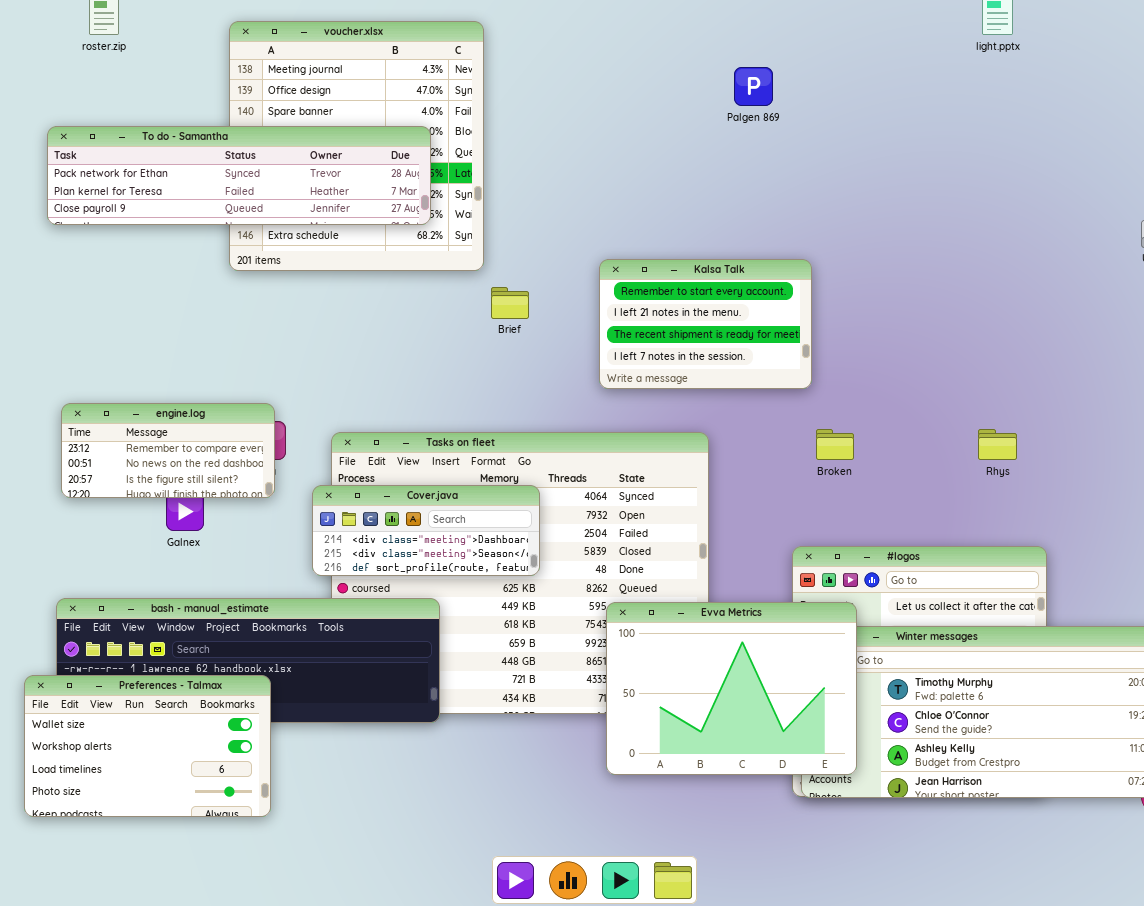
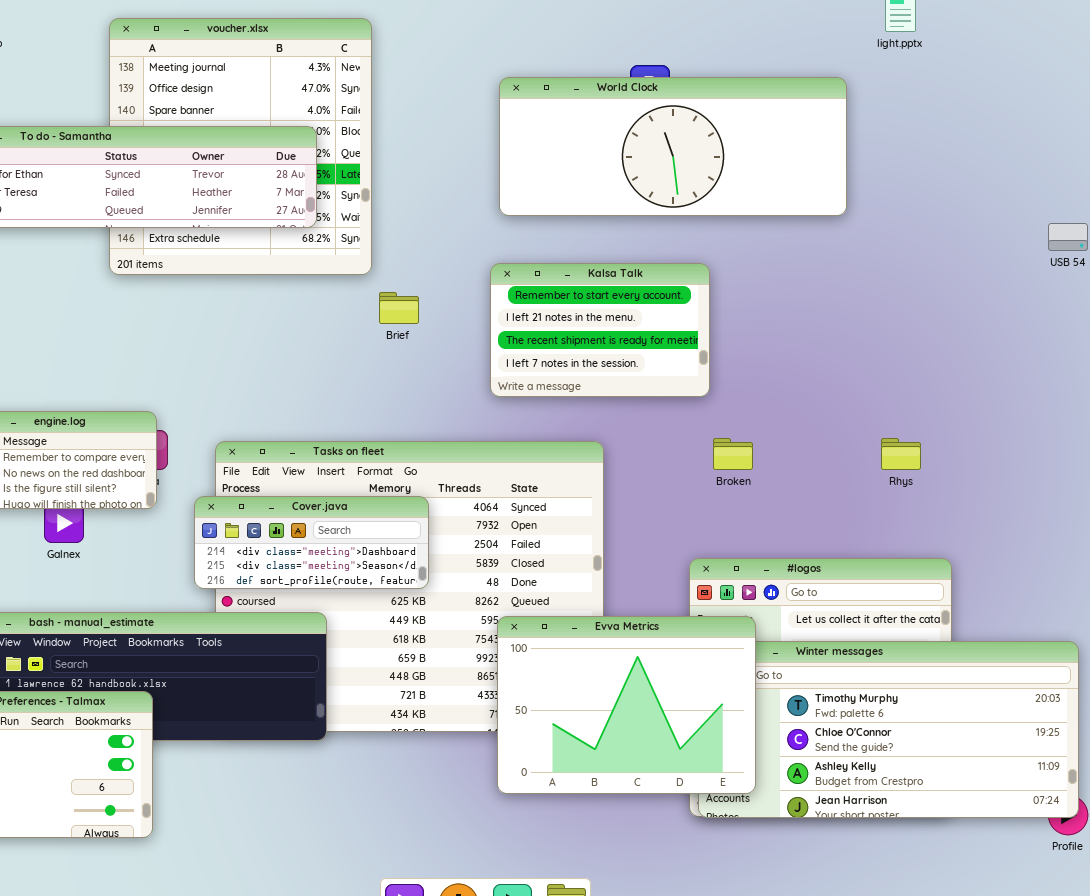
World Clock: none -> [499,77,847,216], opened

